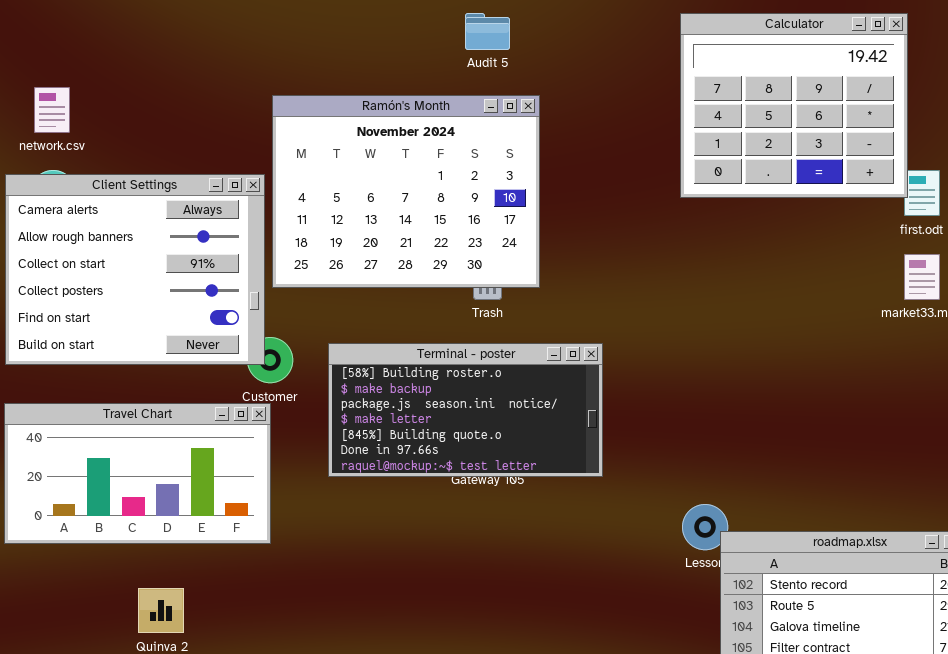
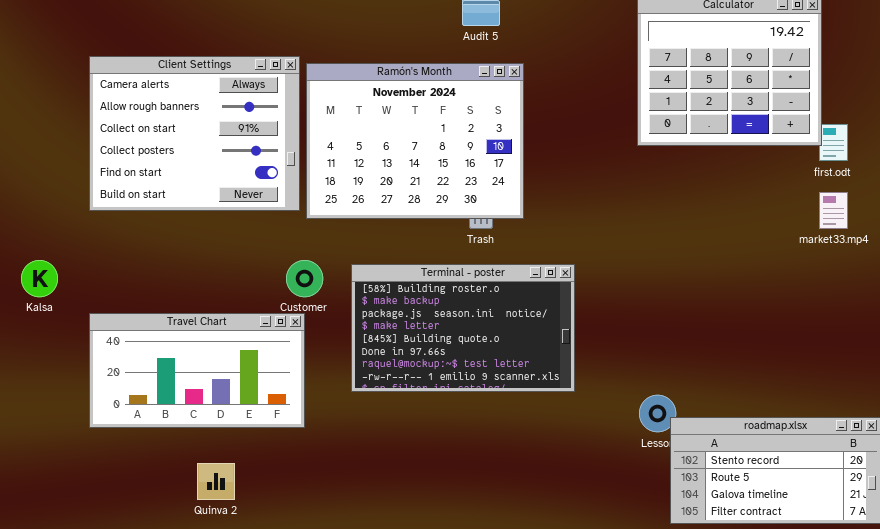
Client Settings: [5,174,265,365] -> [89,56,300,211], moved
Terminal - poster: [328,343,603,477] -> [351,264,575,392], resized

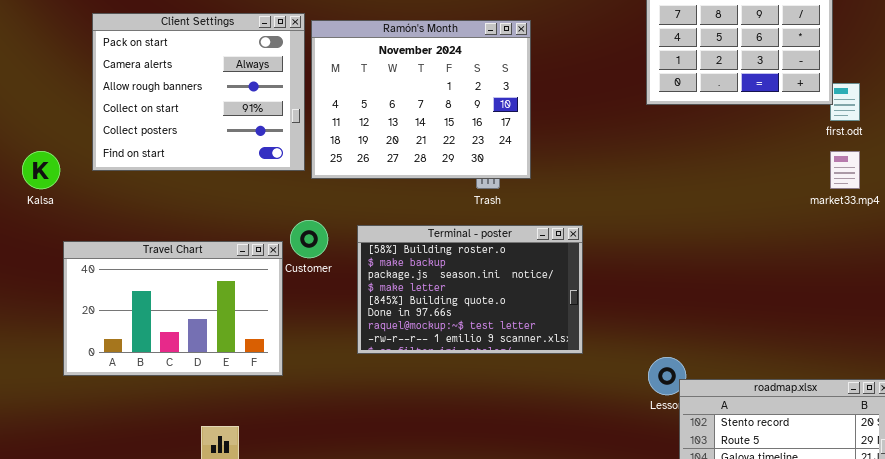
Client Settings: [89,56,300,211] -> [92,13,305,171], scrolled up 1 row
Kalsa: [21,260,58,297] -> [22,151,60,189], moved
Travel Chart: [89,313,305,428] -> [63,241,283,376], moved, resized

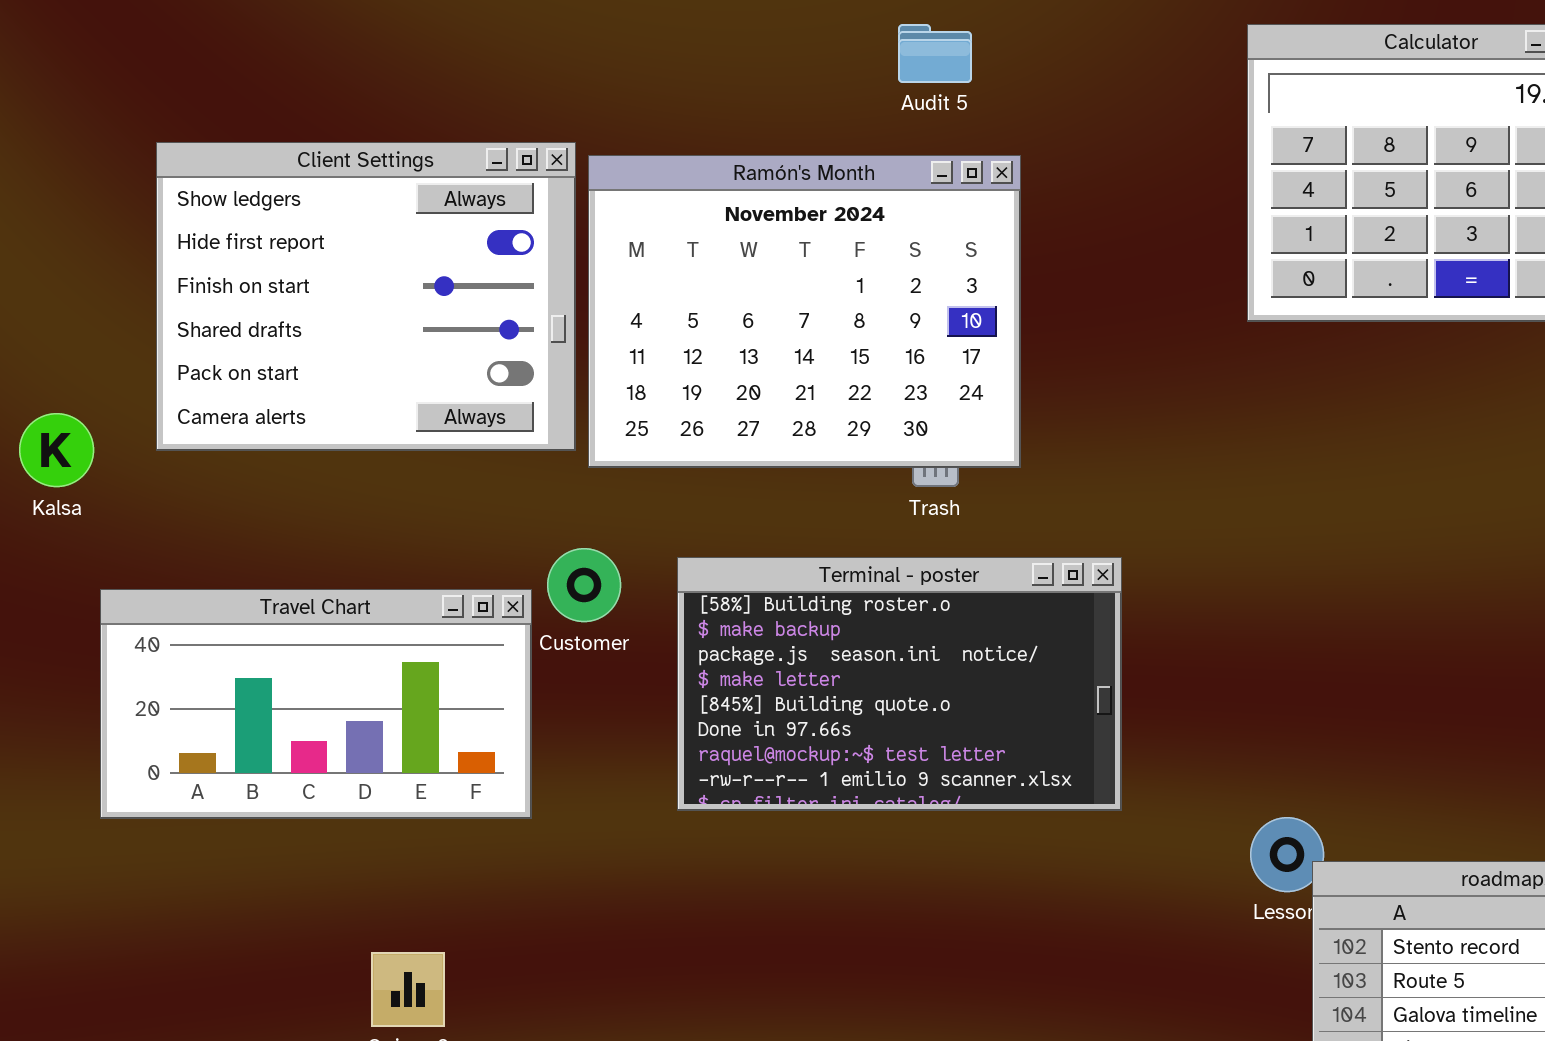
Client Settings: [92,13,305,171] -> [156,142,576,451], scrolled up 4 rows
Travel Chart: [63,241,283,376] -> [100,589,532,819], resized

